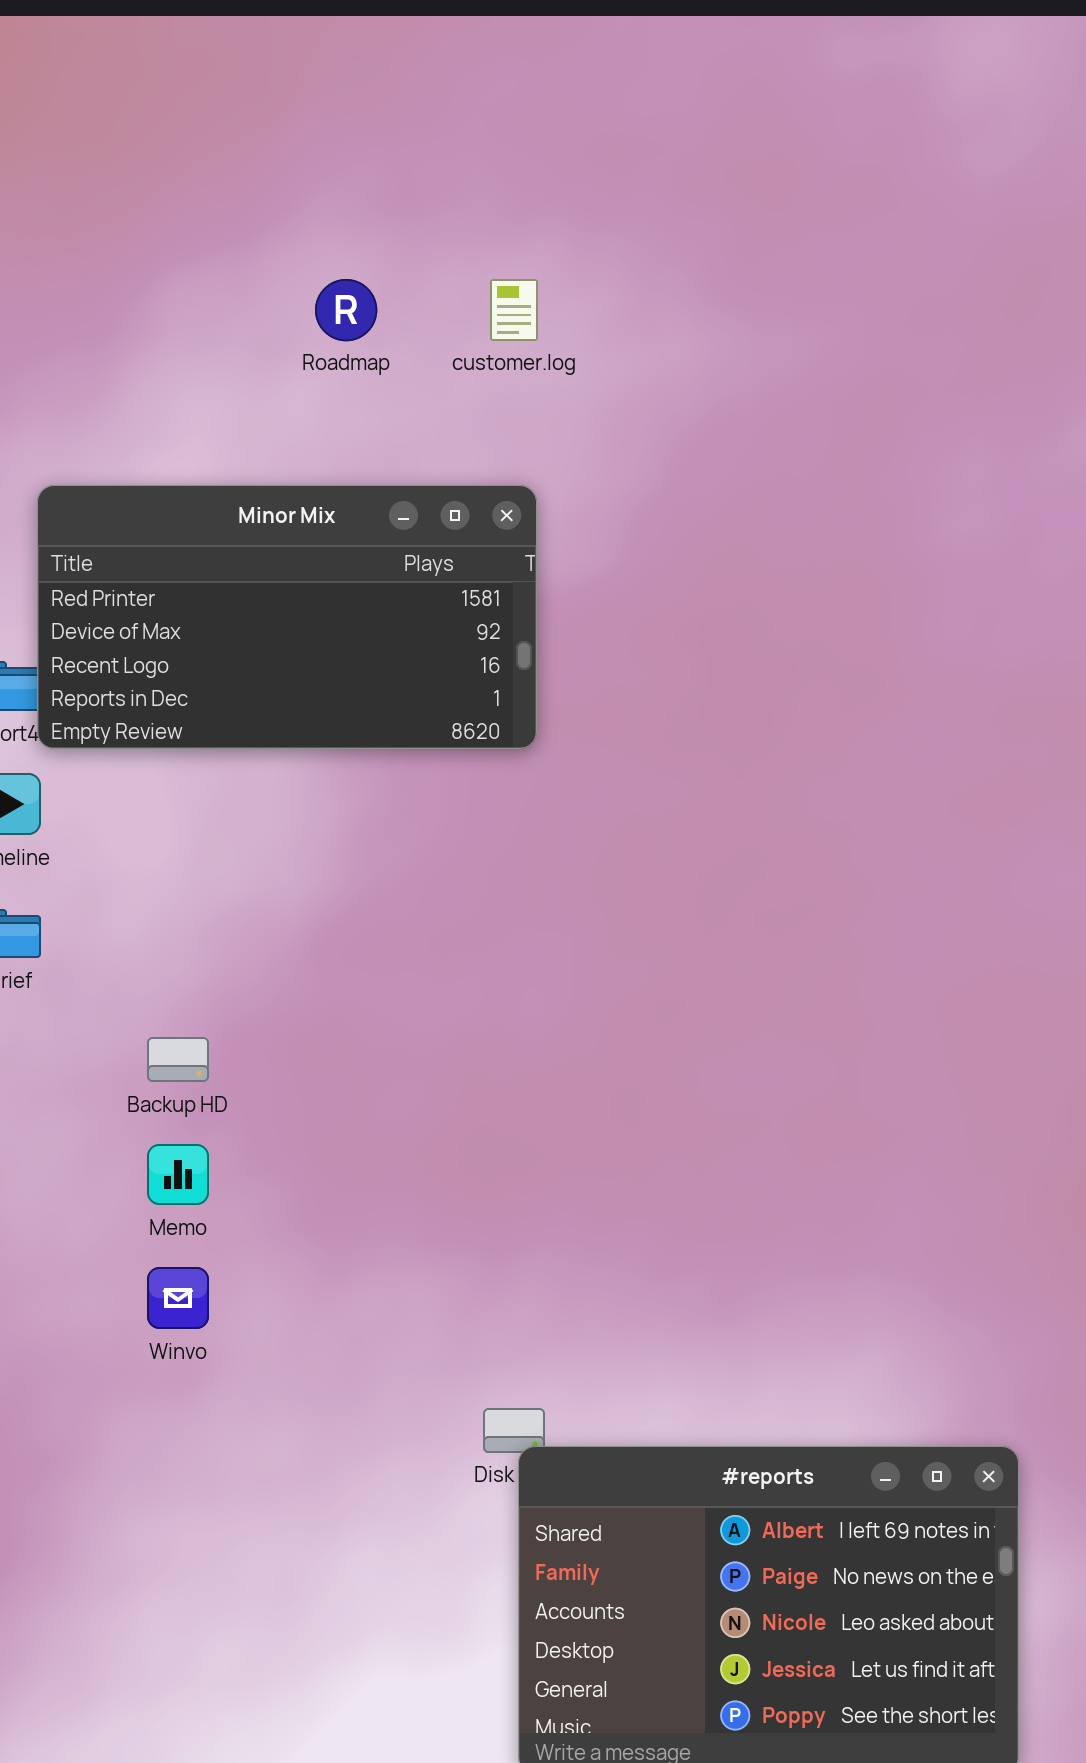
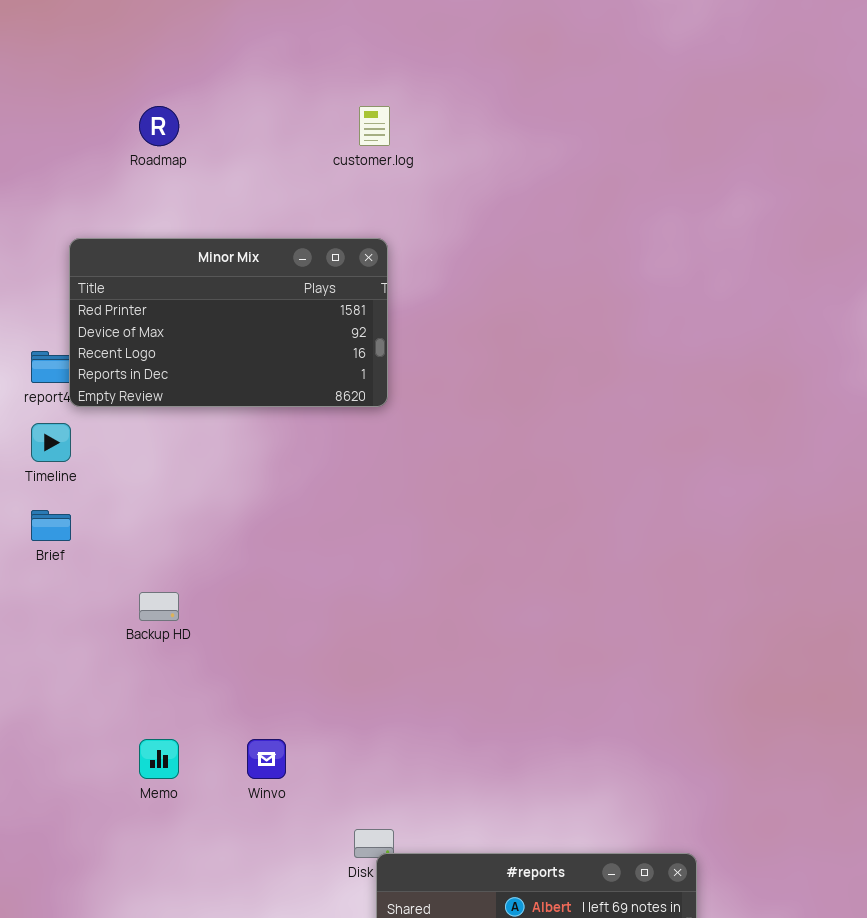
Roadmap: [315,279,377,341] -> [139,106,179,146], moved
Memo: [147,1144,209,1205] -> [139,739,179,779], moved
Winvo: [147,1267,209,1329] -> [247,739,286,779], moved

